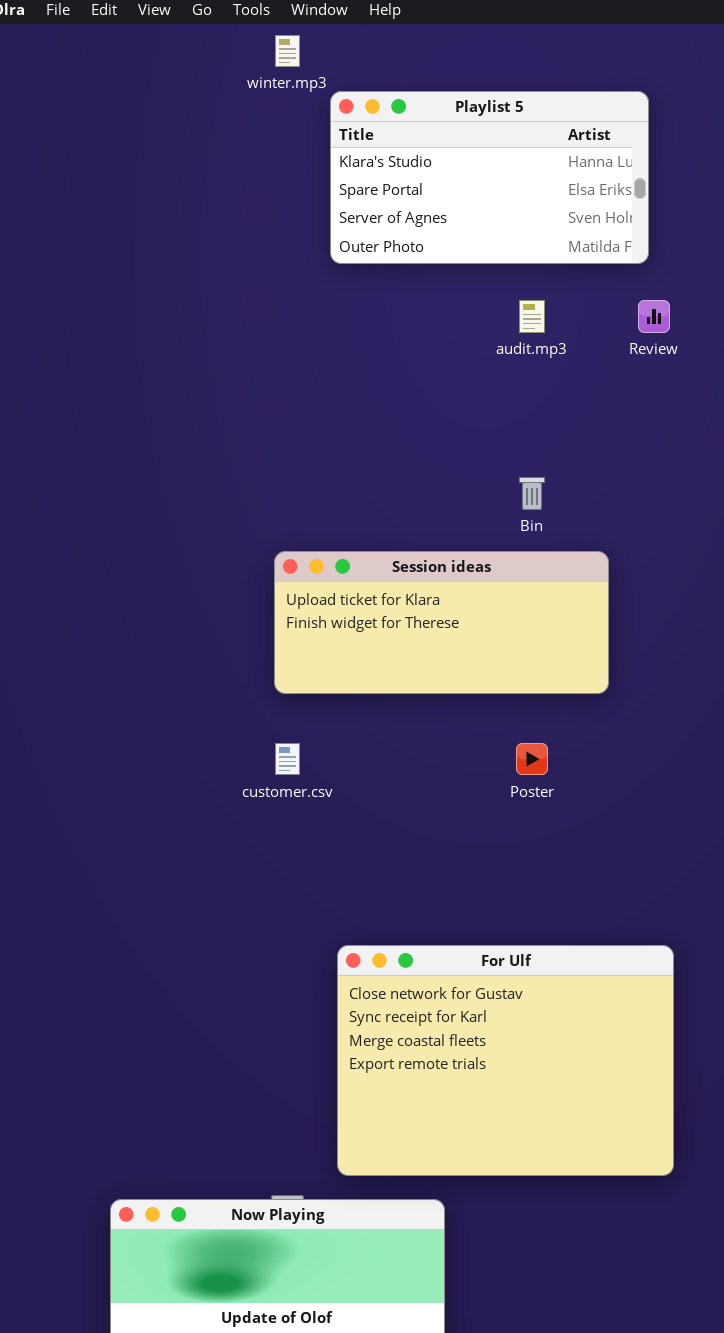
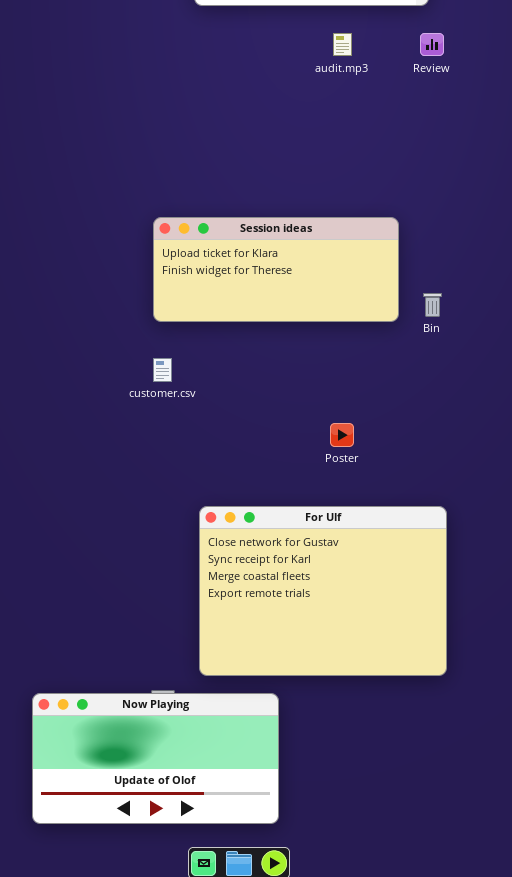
Bin: [519,477,545,510] -> [423,293,442,317], moved
Poster: [516,743,548,775] -> [330,423,354,447], moved

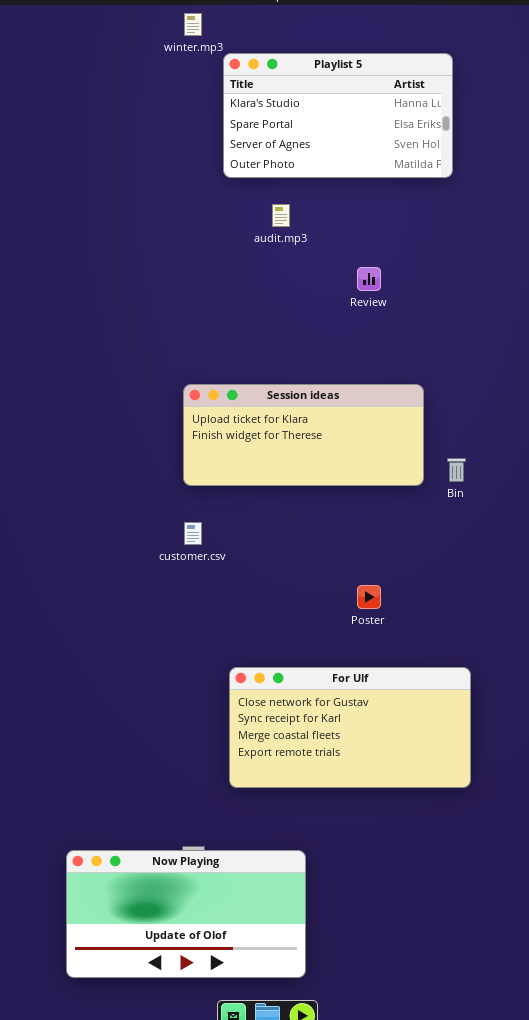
audit.mp3: [333,33,352,56] -> [272,204,290,227], moved
Review: [420,33,444,56] -> [357,267,381,291], moved
For Ulf: [199,506,447,676] -> [229,667,471,788], resized

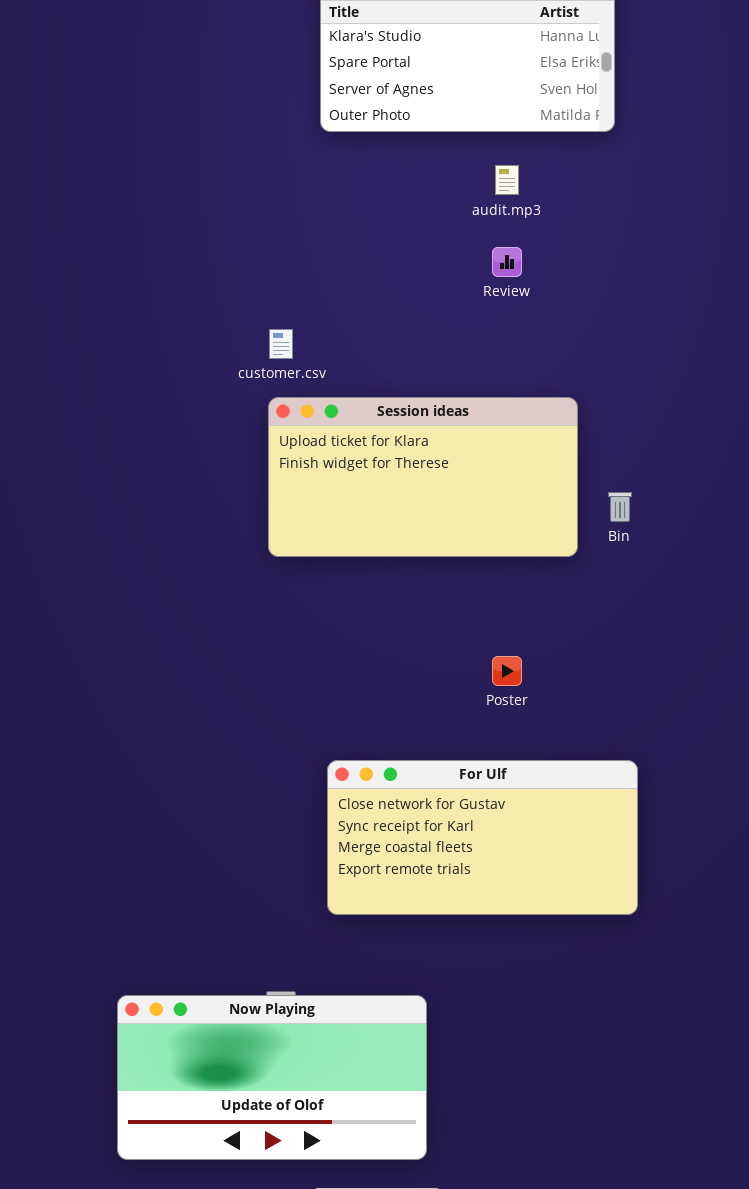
audit.mp3: [272,204,290,227] -> [495,165,519,195], moved
Session ideas: [183,384,424,486] -> [268,397,578,557], resized
customer.csv: [184,522,202,545] -> [269,329,293,359], moved

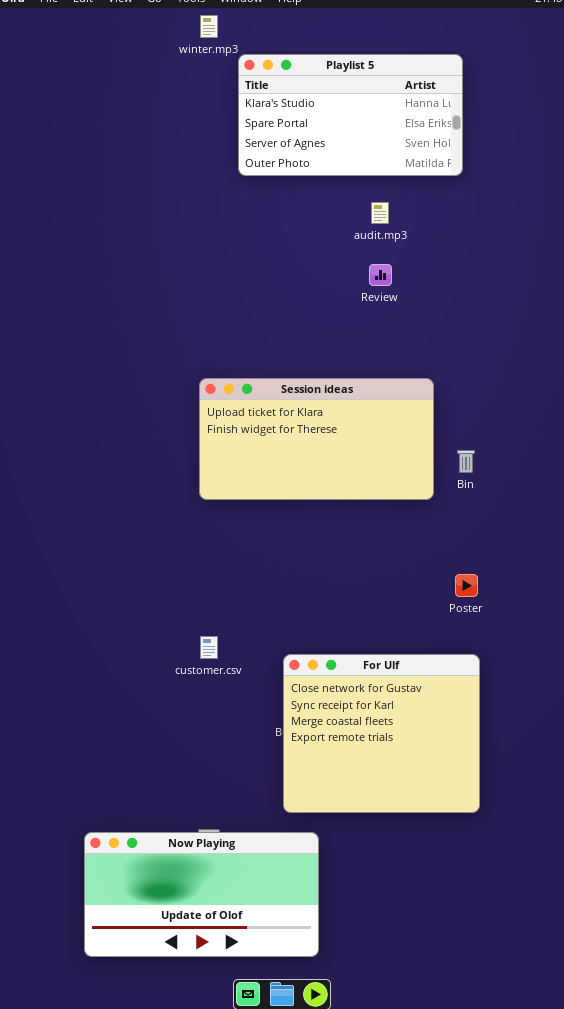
customer.csv: [269,329,293,359] -> [200,636,218,659], moved
Poster: [492,656,522,686] -> [455,574,478,597], moved
For Ulf: [327,760,638,915] -> [283,654,480,813], resized

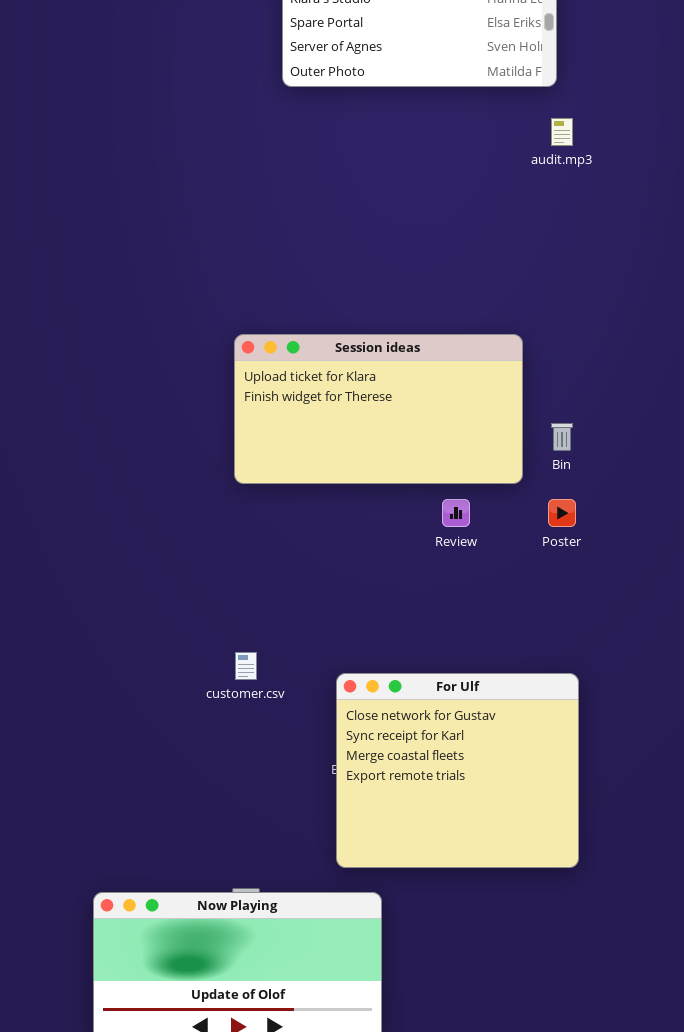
audit.mp3: [371,202,389,224] -> [551,118,573,146], moved
Review: [369,264,392,286] -> [442,499,470,527], moved
Poster: [455,574,478,597] -> [548,499,576,527], moved

